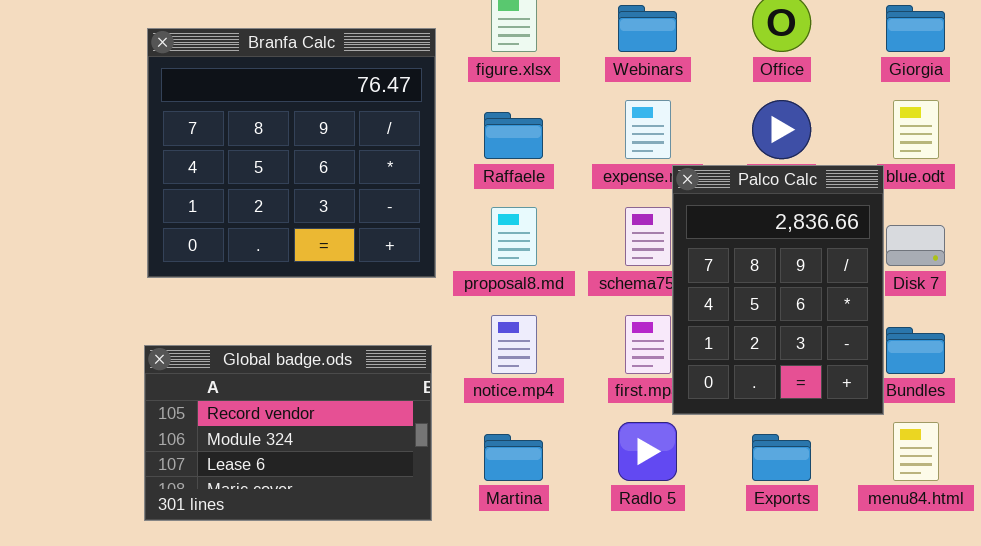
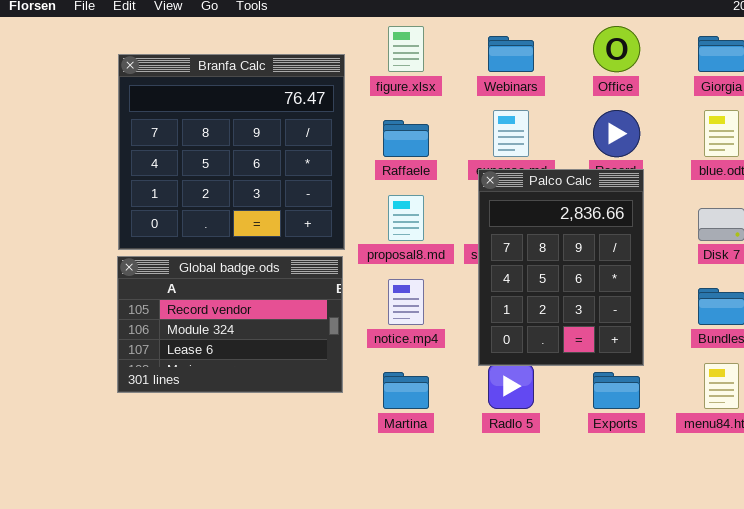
Palco Calc: [672,165,884,415] -> [478,169,644,366], moved
Global badge.ods: [144,345,432,521] -> [117,256,343,393], moved

